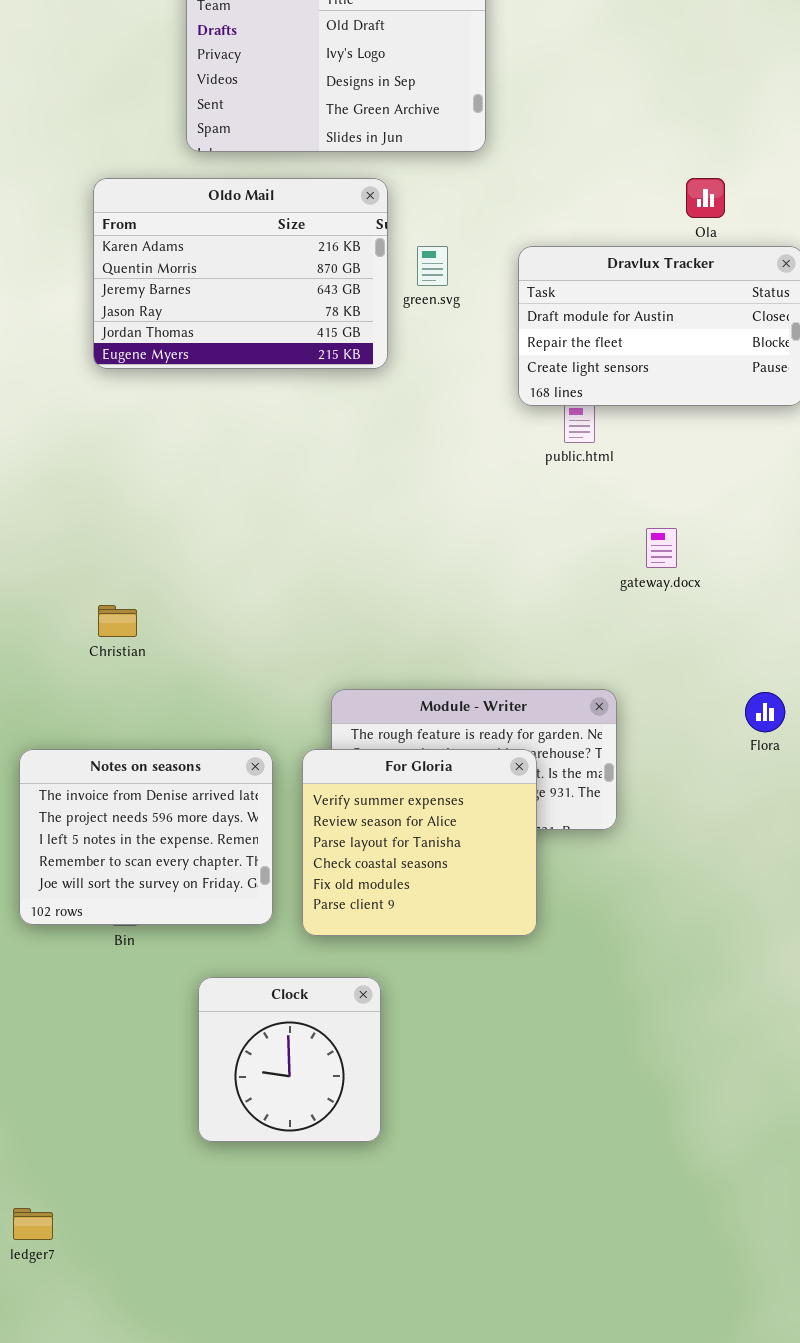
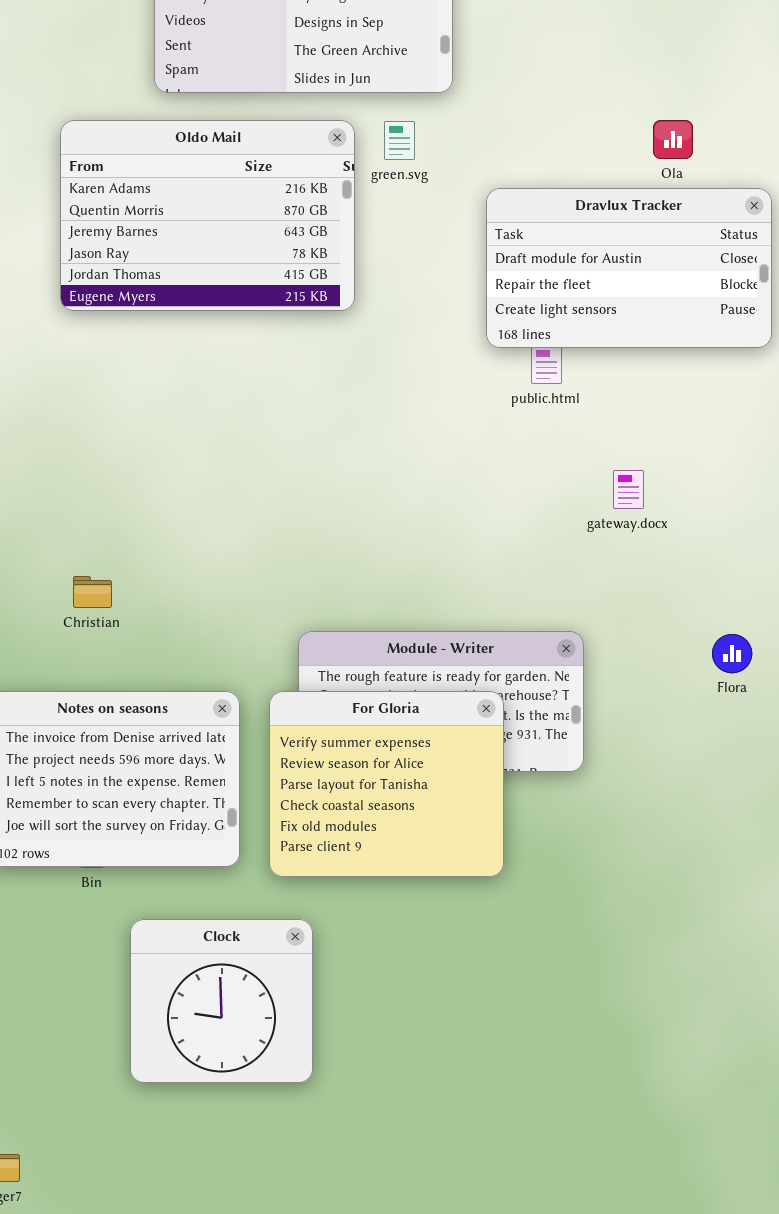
green.svg: [417,246,448,286] -> [384,121,415,160], moved
Christian: [98,605,137,637] -> [73,576,112,608], moved
Clock: [198,977,381,1142] -> [130,919,313,1083], moved

